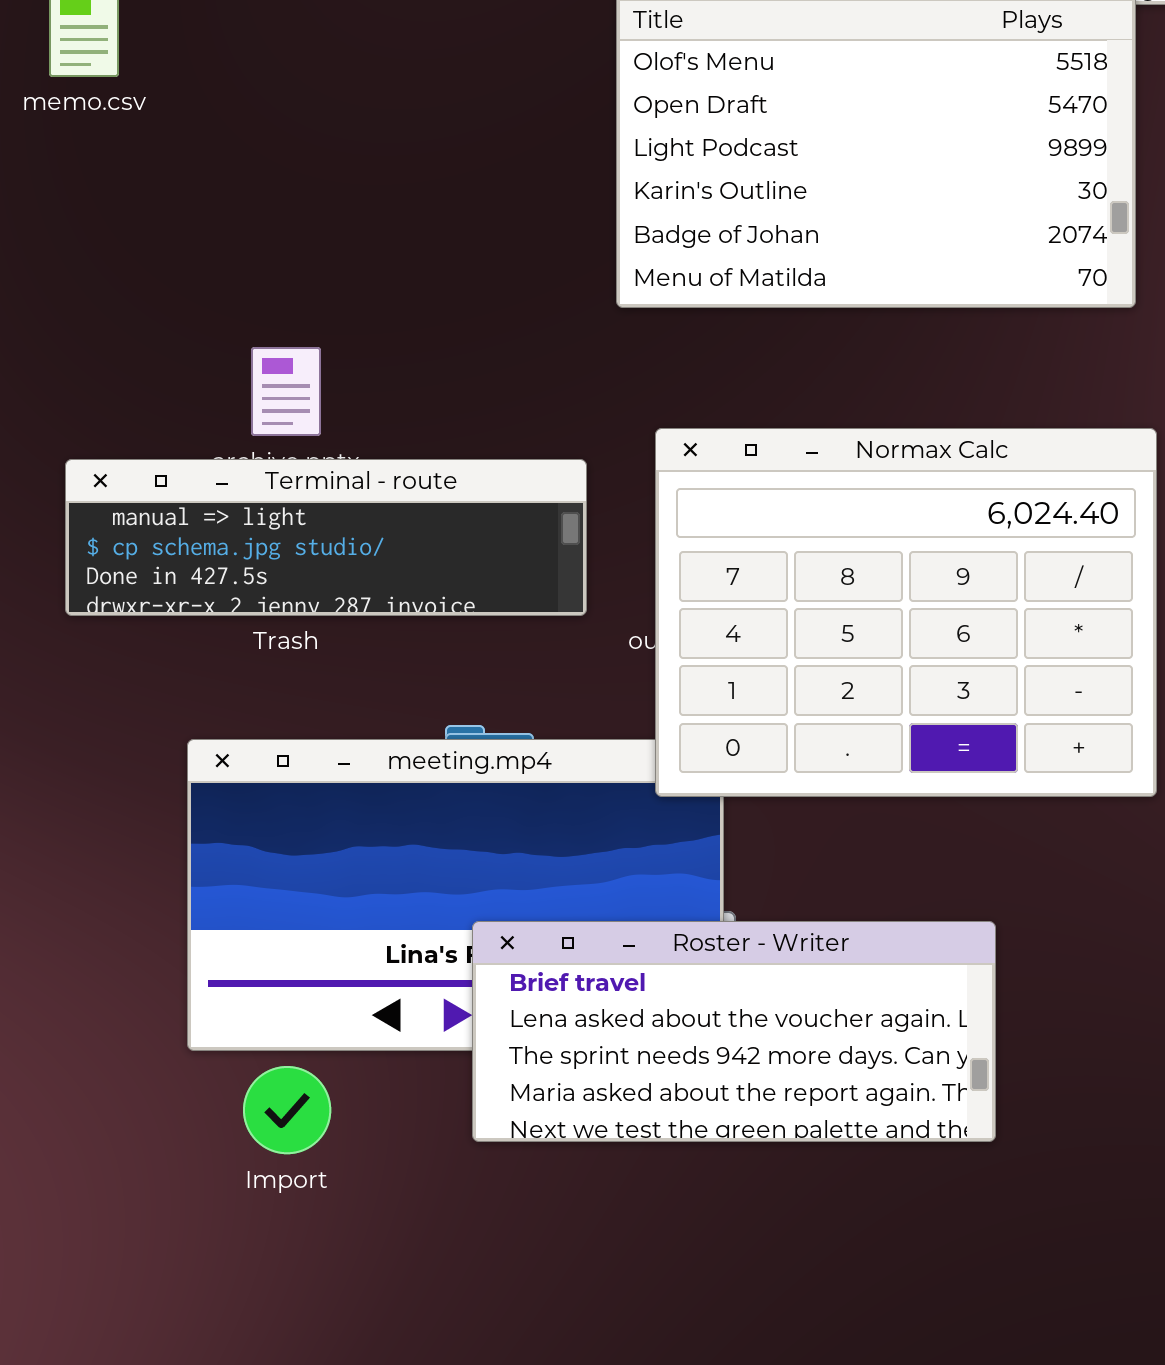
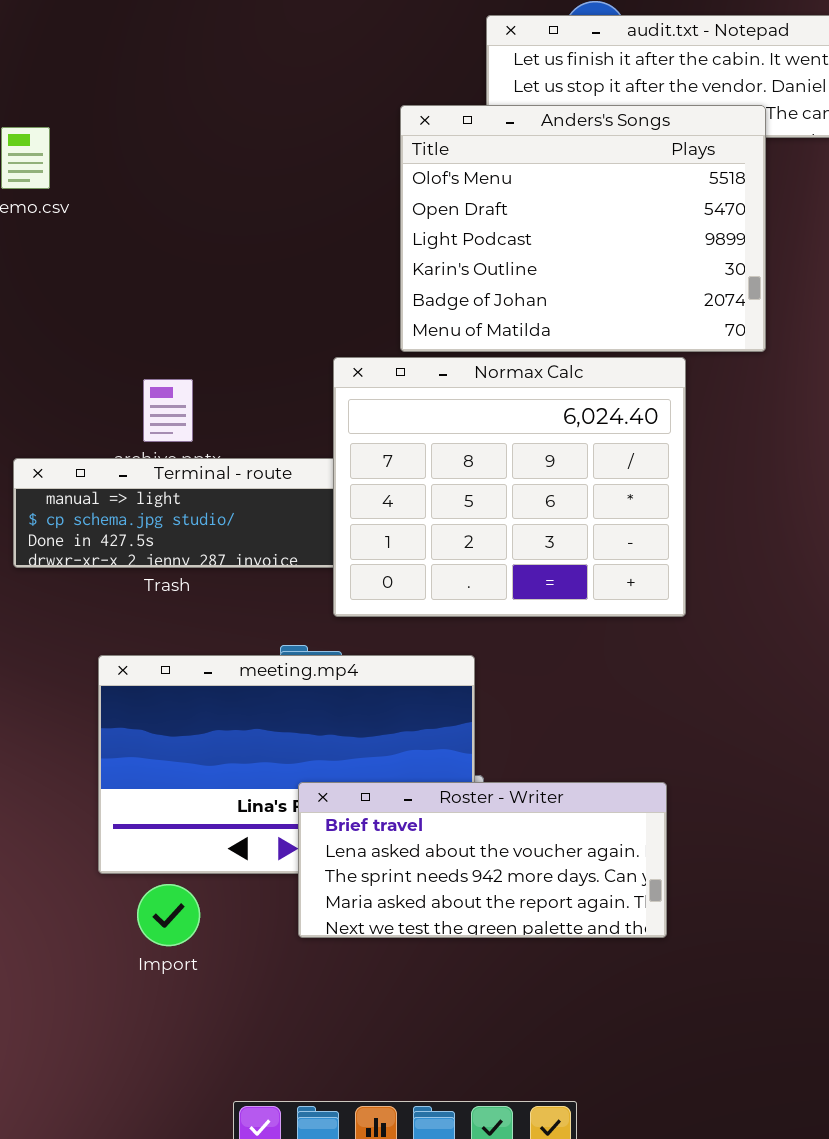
Normax Calc: [655,428,1157,797] -> [333,357,686,617], moved

